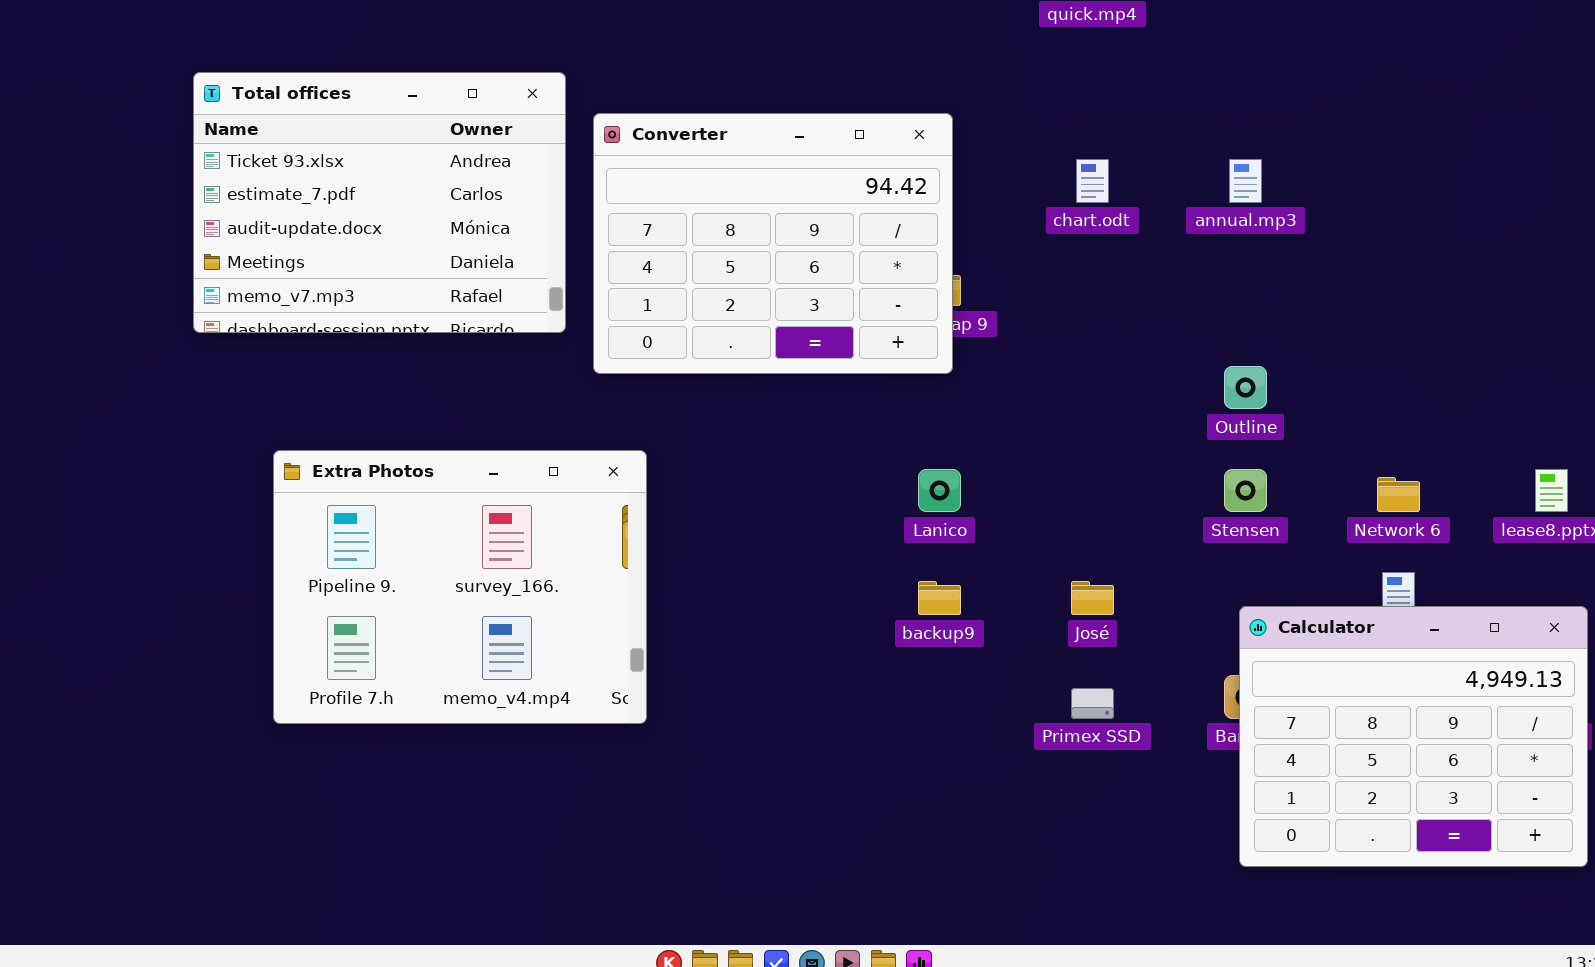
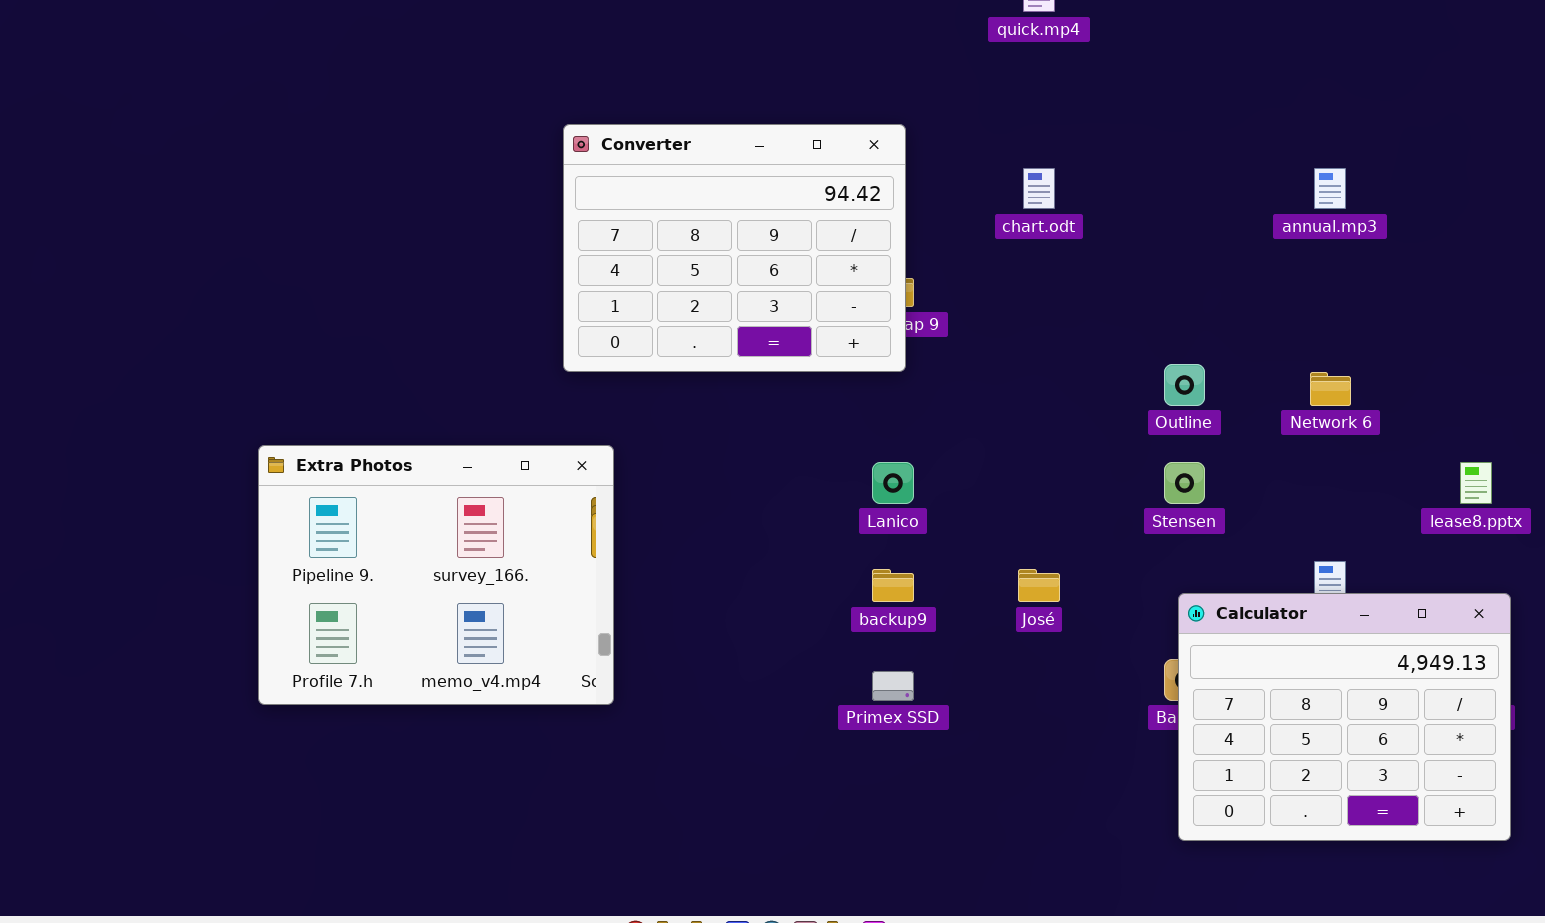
Total offices: [193,72,566,333] -> none, closed
annual.mp3: [1229,159,1262,203] -> [1314,168,1346,209], moved
Network 6: [1377,477,1420,512] -> [1310,372,1351,406], moved
Primex SSD: [1071,688,1114,719] -> [872,671,914,701], moved

